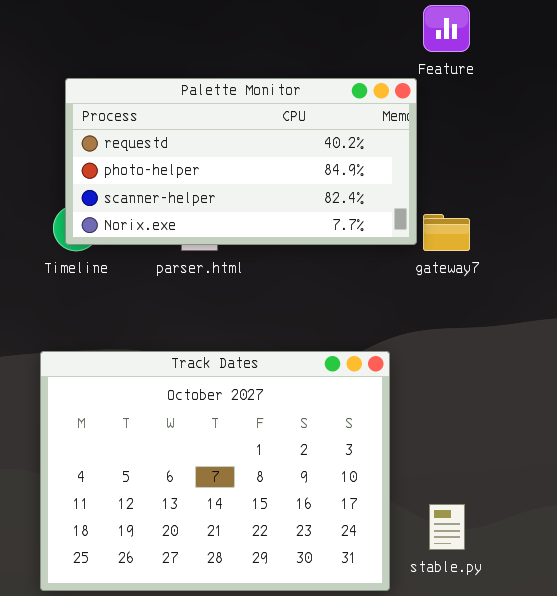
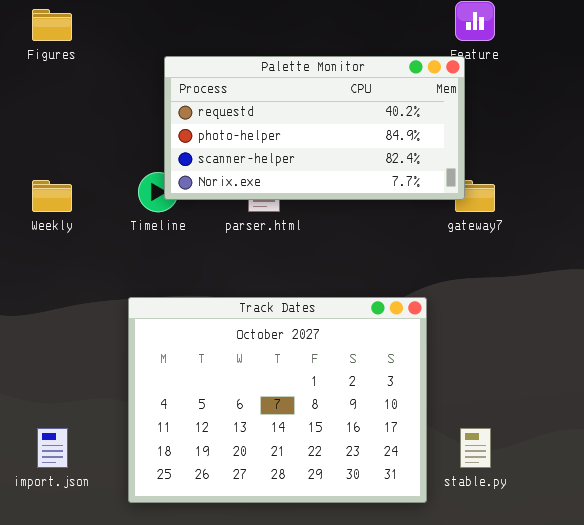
Palette Monitor: [65,78,417,245] -> [164,56,465,200], moved

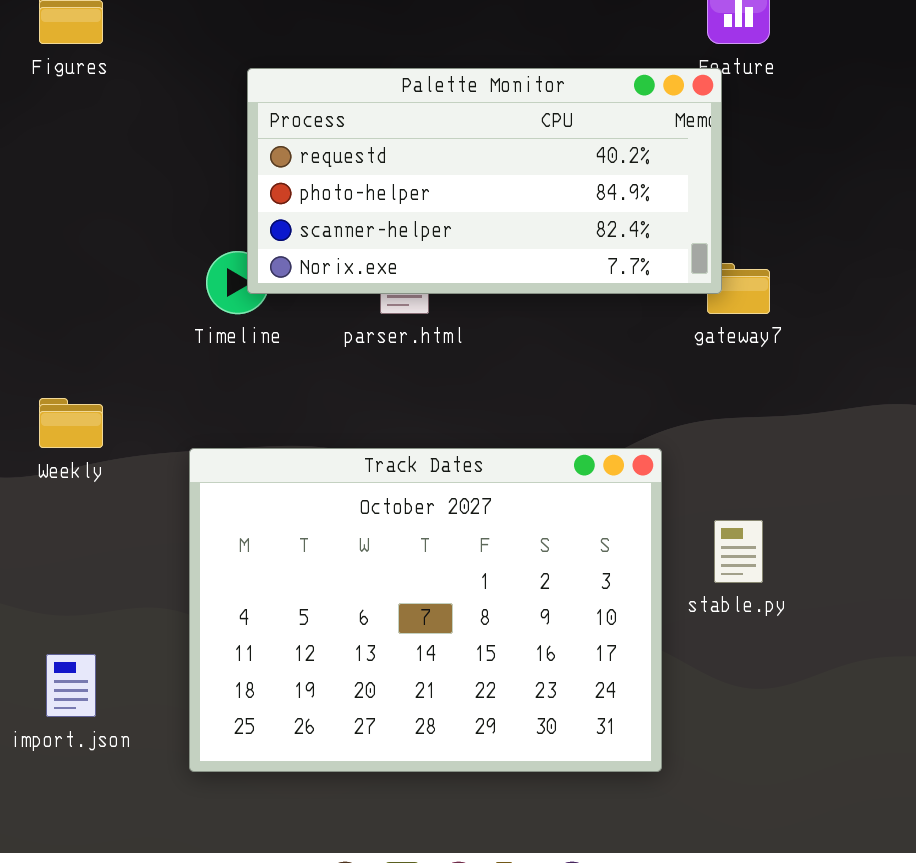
Weekly: [32,180,72,212] -> [39,398,103,448], moved
stable.py: [460,428,491,468] -> [714,520,763,583], moved

